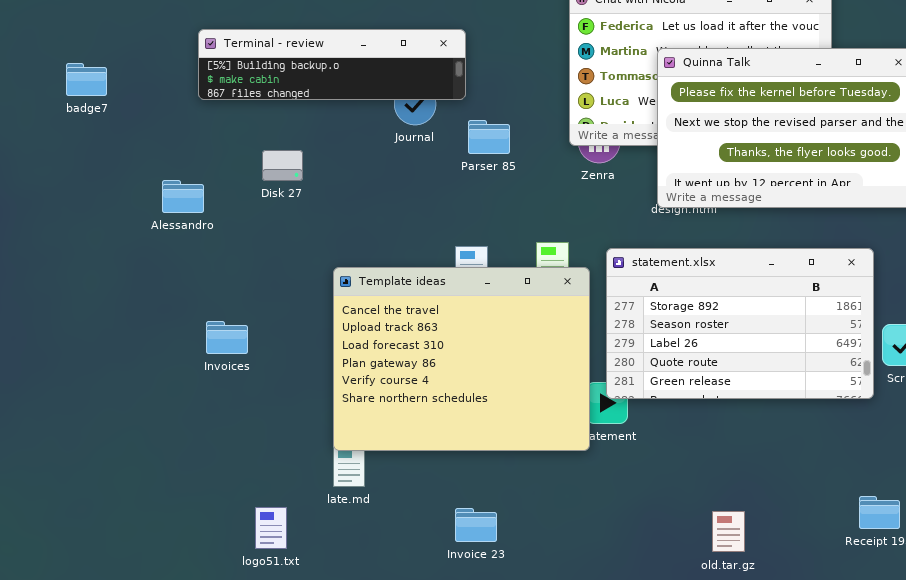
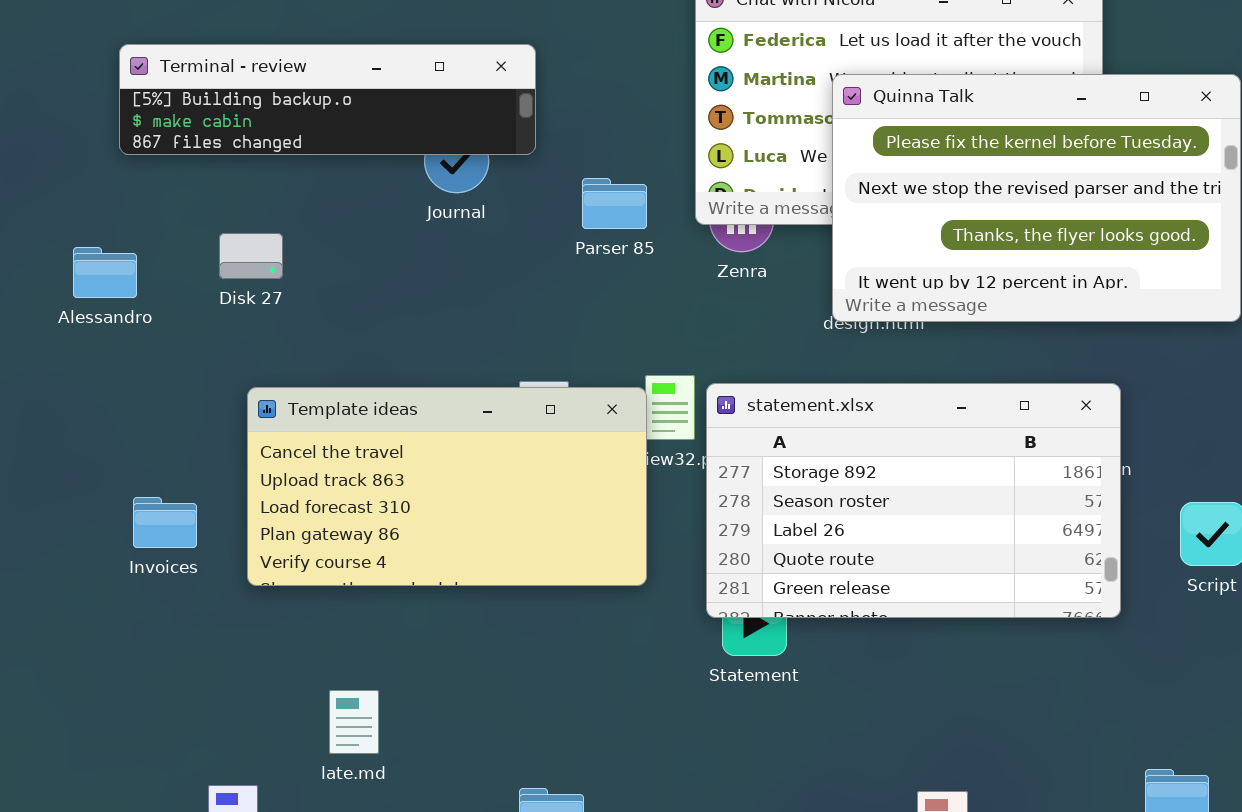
Parser 85: [468,120,510,154] -> [582,178,647,229], moved
Alessandro: [162,180,204,213] -> [73,247,137,298], moved
statement.xlsx: [606,248,874,399] -> [706,383,1121,618], moved
Template ideas: [333,267,590,451] -> [247,387,647,586], moved, resized

